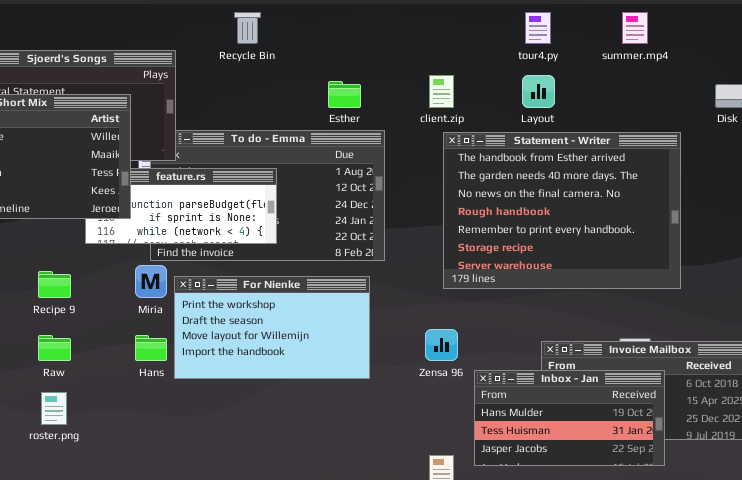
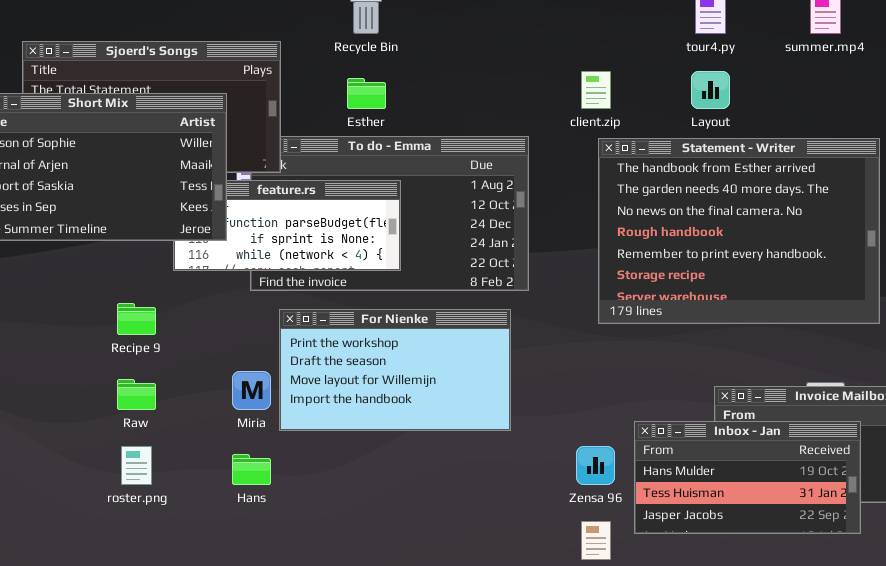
Esther: [328,81,361,108] -> [347,78,386,109], moved
Miria: [135,265,167,298] -> [232,371,271,410], moved
Zensa 96: [425,329,458,361] -> [576,446,615,485], moved
Hans: [135,335,167,361] -> [232,454,271,485], moved

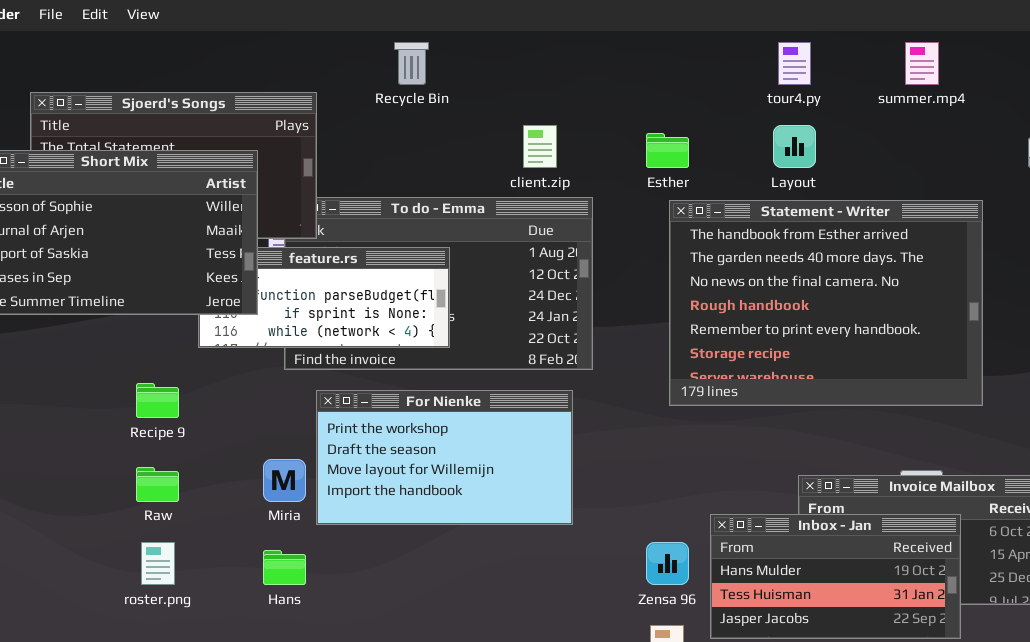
client.zip: [581,71,611,109] -> [523,125,557,168], moved
Esther: [347,78,386,109] -> [646,133,689,168], moved

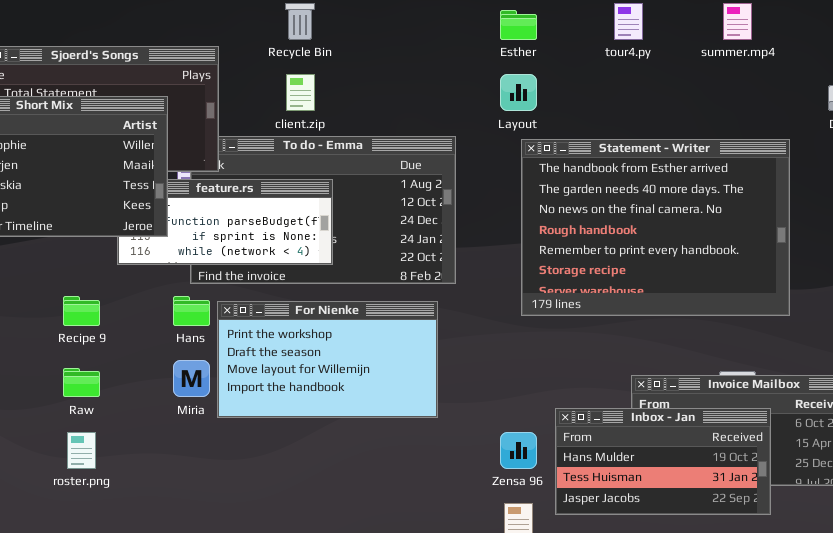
client.zip: [523,125,557,168] -> [286,74,315,111], moved
Layout: [773,125,816,168] -> [500,74,537,111], moved
Esther: [646,133,689,168] -> [500,10,537,40], moved
Hans: [263,550,306,585] -> [173,296,210,326], moved

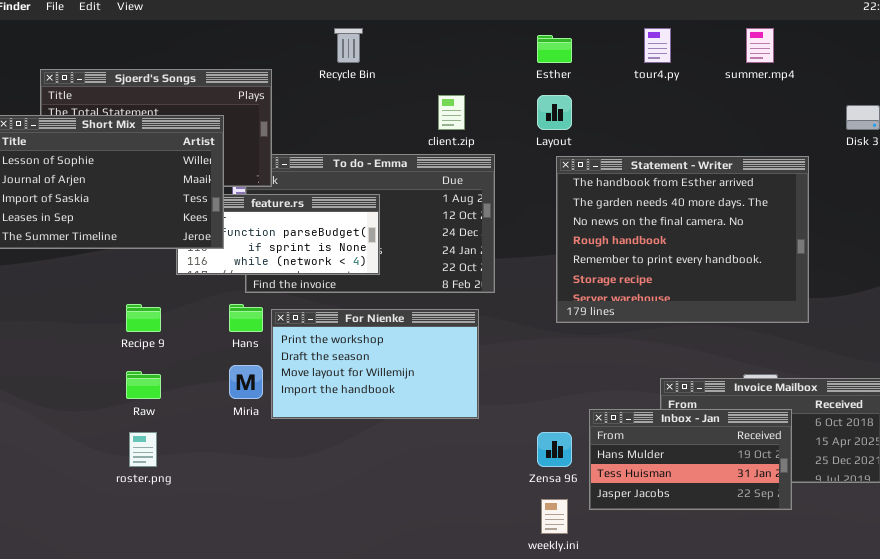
client.zip: [286,74,315,111] -> [438,95,465,130], moved

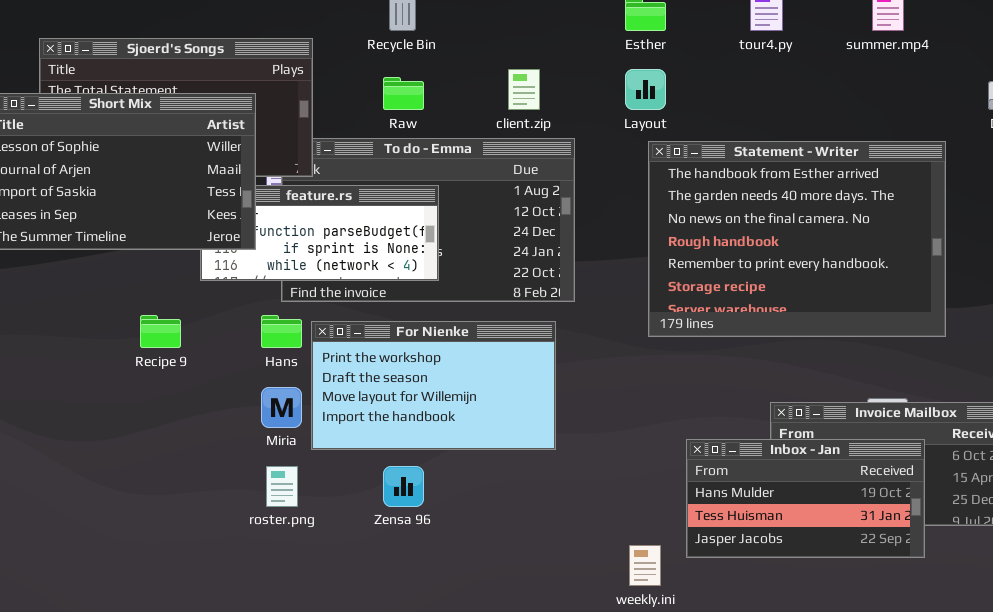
Raw: [126,371,161,399] -> [383,77,424,110], moved
roster.png: [129,432,157,467] -> [266,466,298,507], moved
Zensa 96: [537,432,572,467] -> [383,466,424,507], moved

